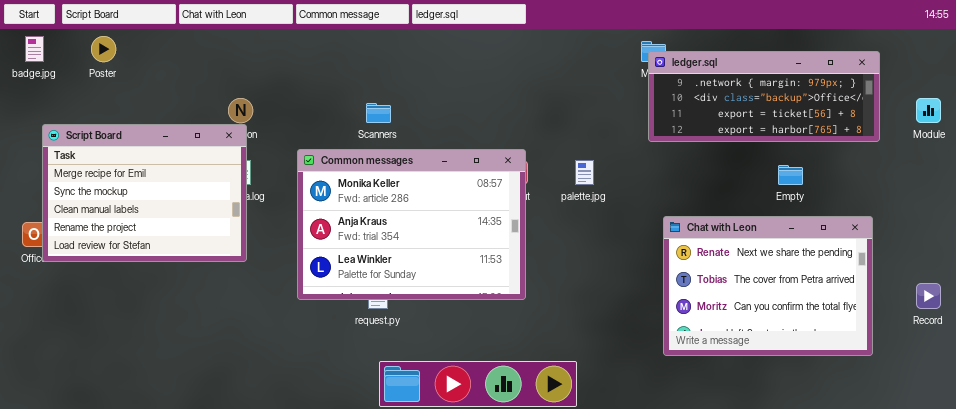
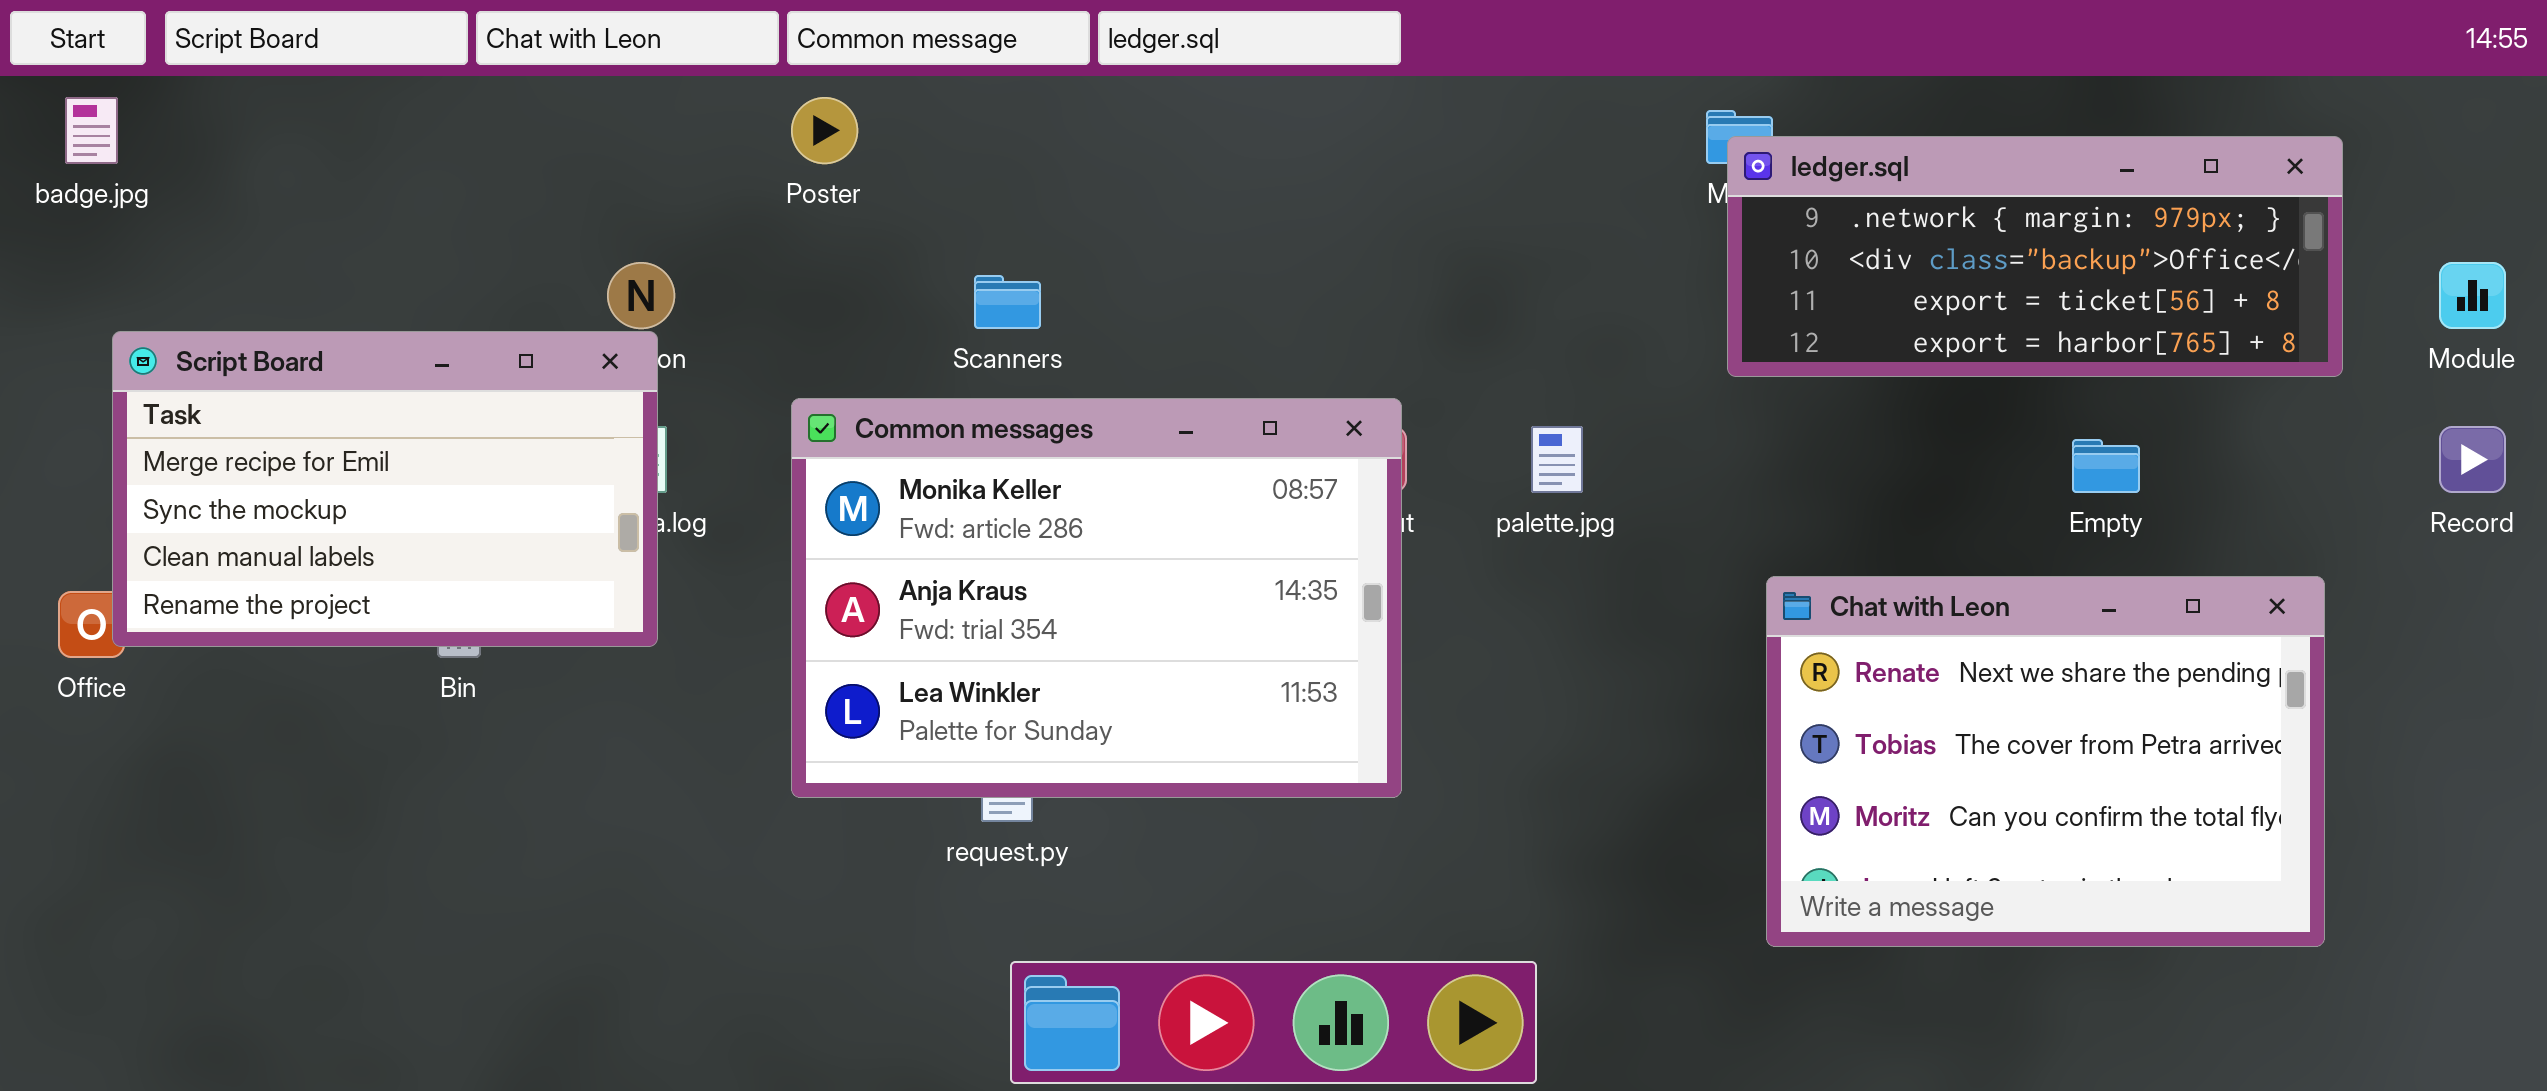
Poster: [91,36,116,62] -> [791,97,858,164], moved
Script Board: [42,124,247,262] -> [112,331,658,647], resized
Record: [916,283,941,309] -> [2439,426,2506,493], moved

